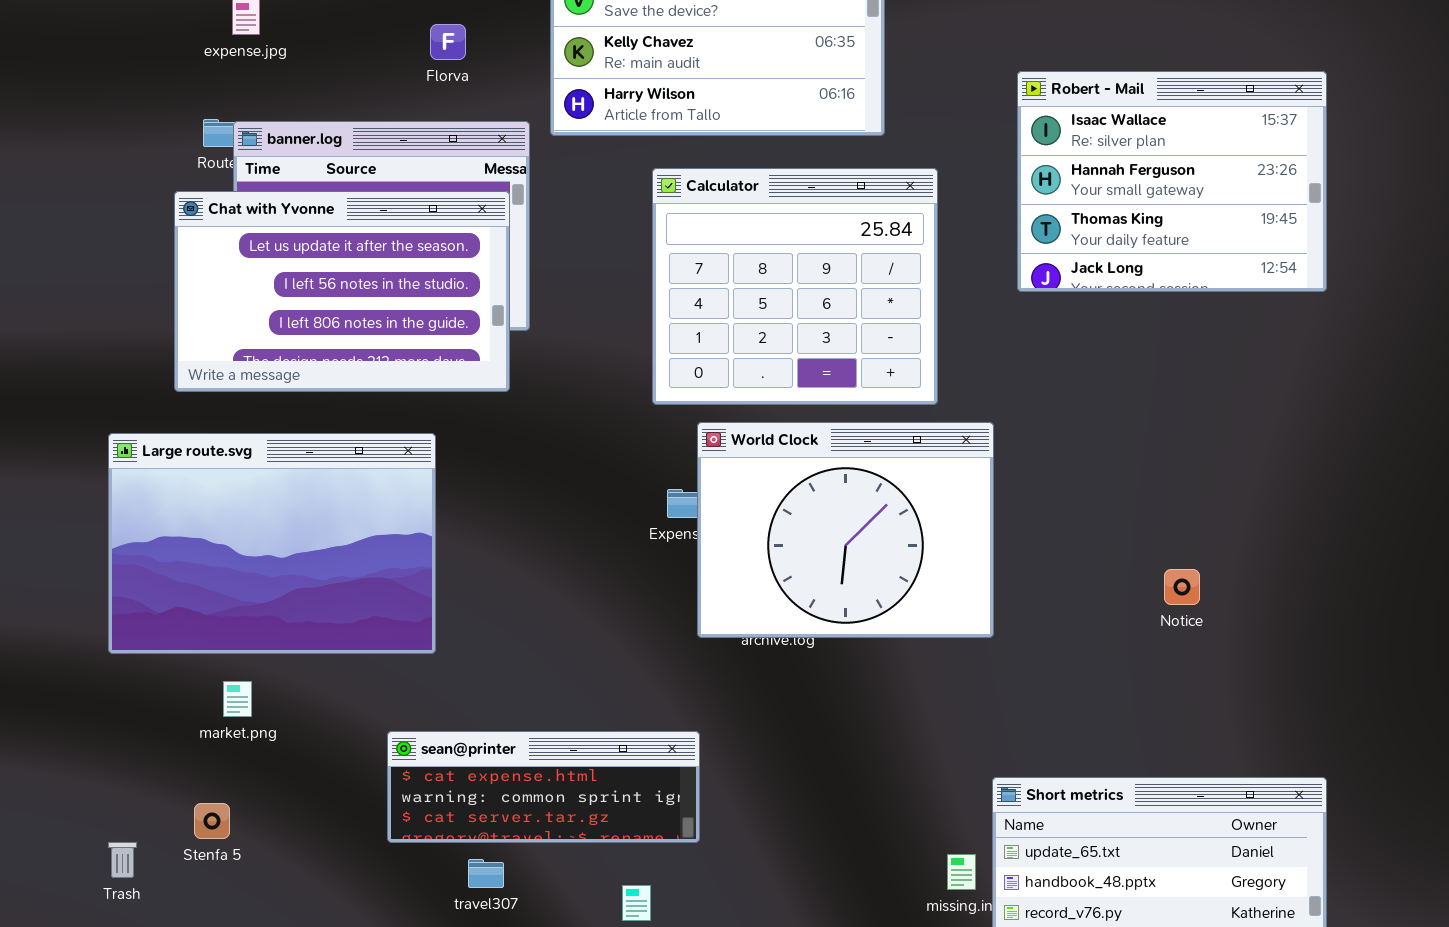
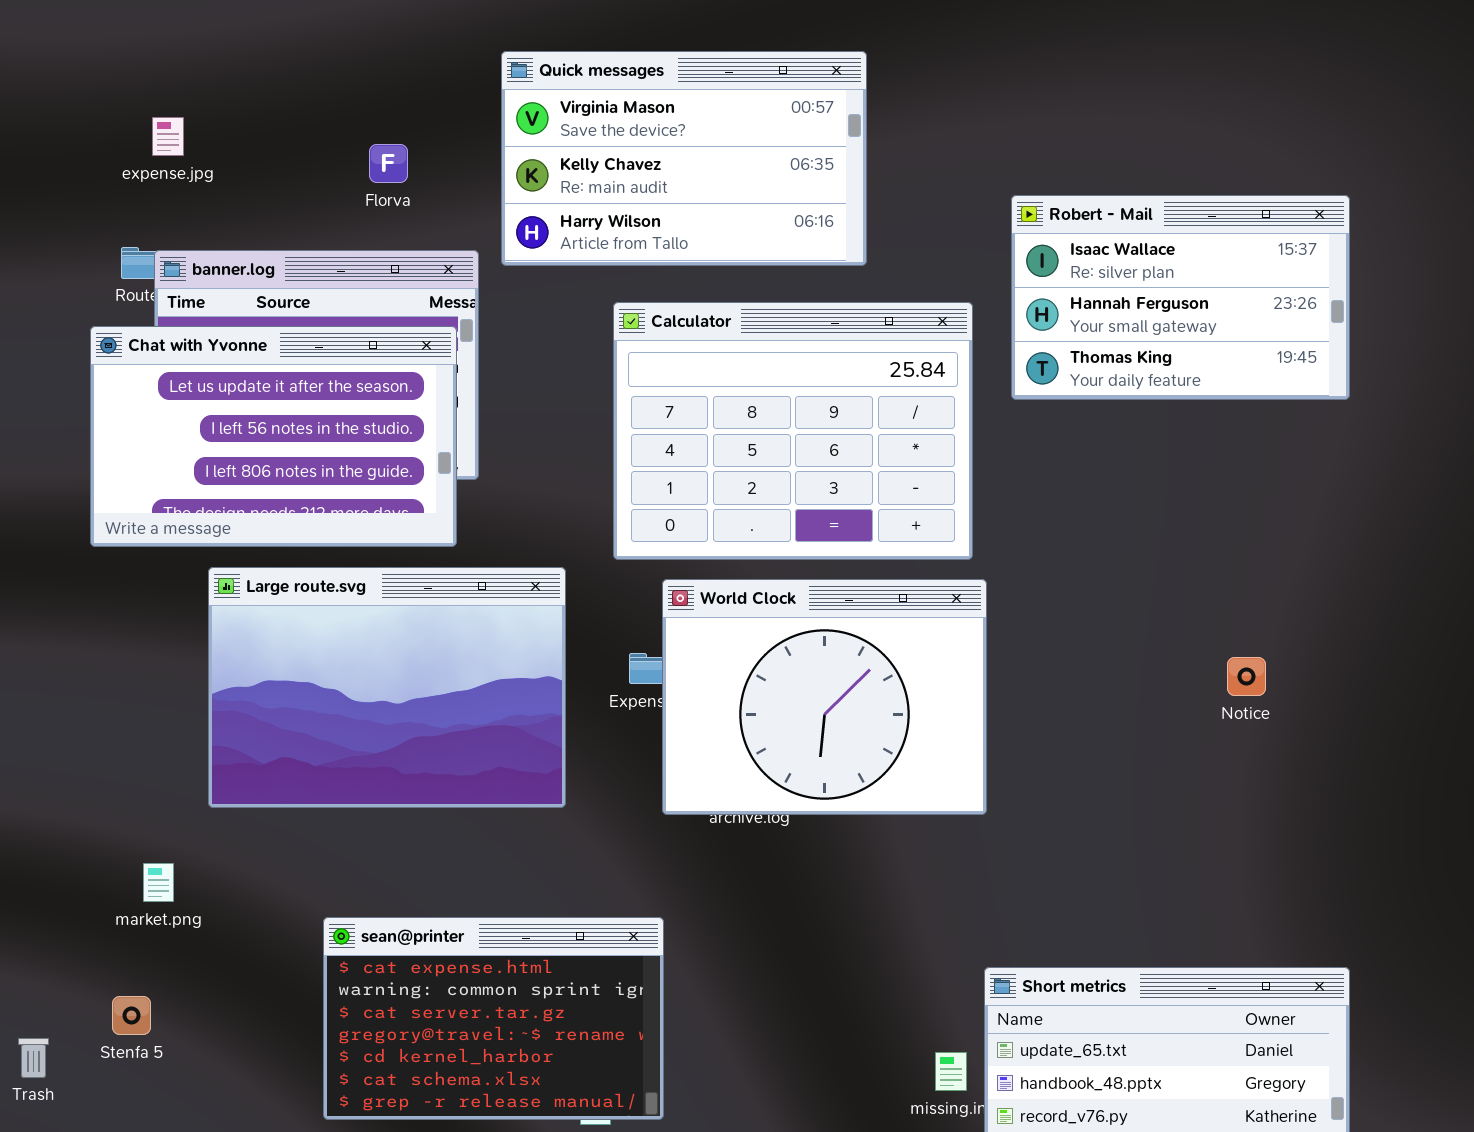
Robert - Mail: [1017,71,1327,292] -> [1011,195,1350,400], resized
Calculator: [652,168,938,405] -> [613,302,973,560], resized
Large route.svg: [108,433,436,654] -> [208,567,566,808], moved
Notice: [1164,569,1200,605] -> [1227,657,1266,696], moved
sean@printer: [387,731,700,843] -> [323,917,664,1120], resized

